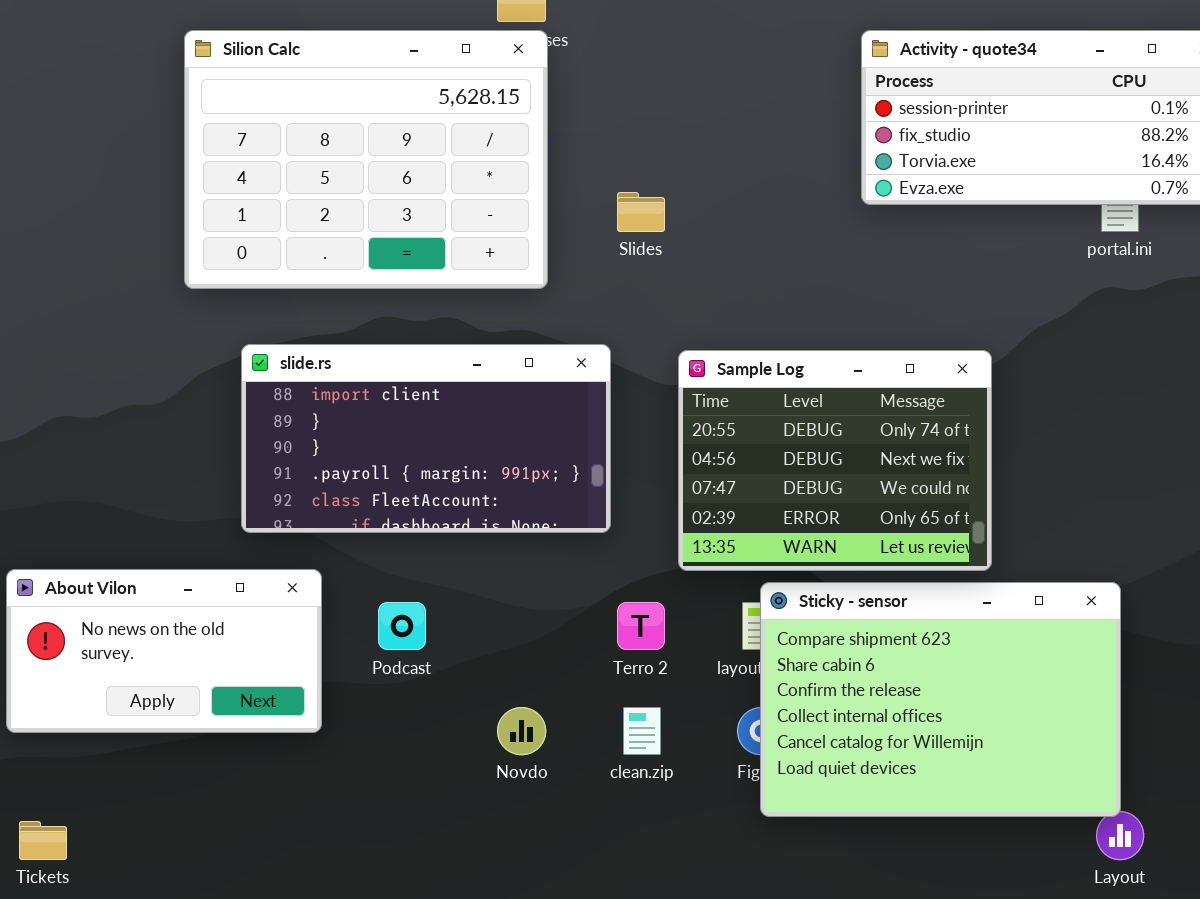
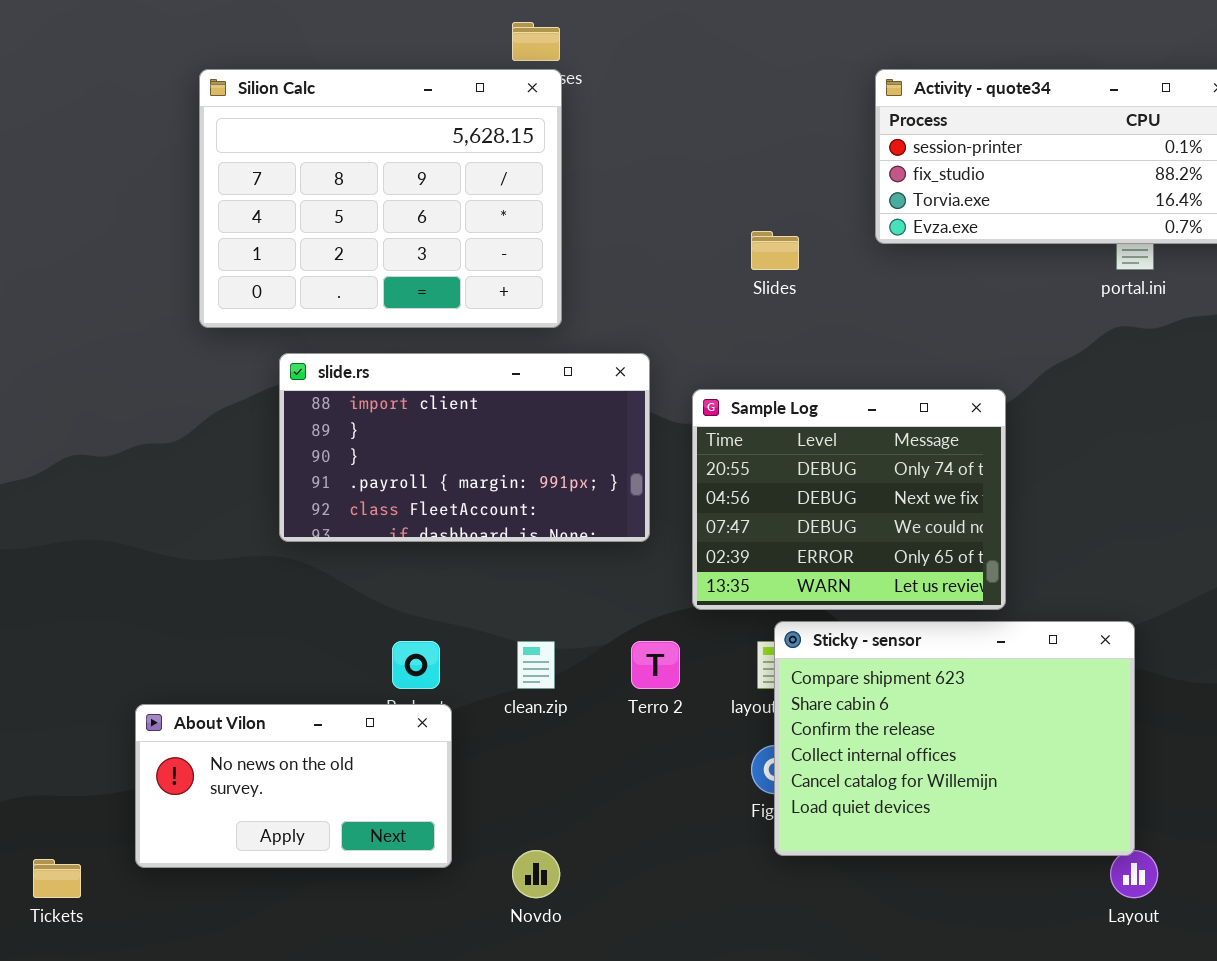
Slides: [617,192,665,232] -> [751,231,799,270], moved
slide.rs: [241,344,611,533] -> [279,353,650,542], moved
About Vilon: [6,569,322,733] -> [135,704,452,868], moved
Novdo: [497,707,546,755] -> [512,850,560,898], moved
clean.zip: [623,707,661,755] -> [517,641,555,689], moved

